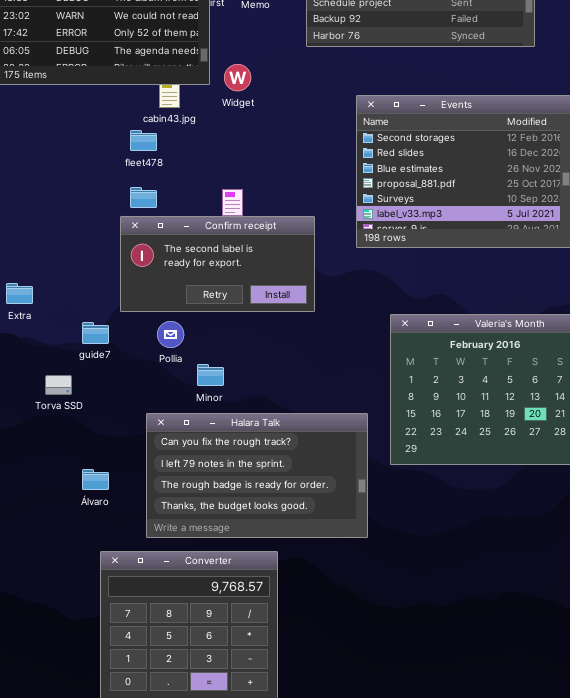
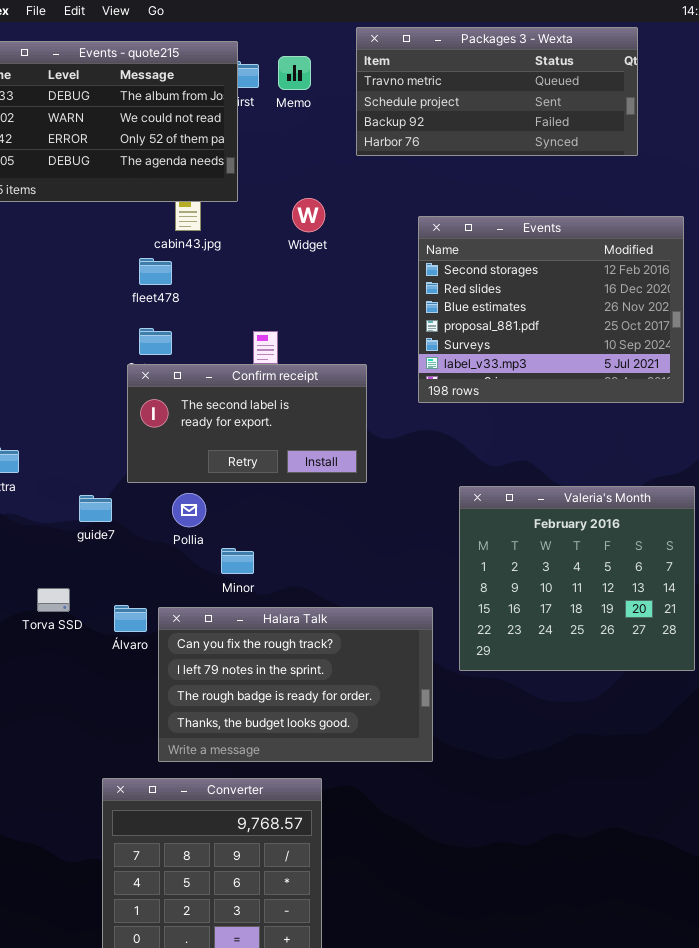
Widget: [224,64,251,91] -> [292,198,325,232], moved
Torva SSD: [45,375,72,395] -> [37,588,70,612], moved
Álvaro: [82,469,109,490] -> [114,605,147,632], moved

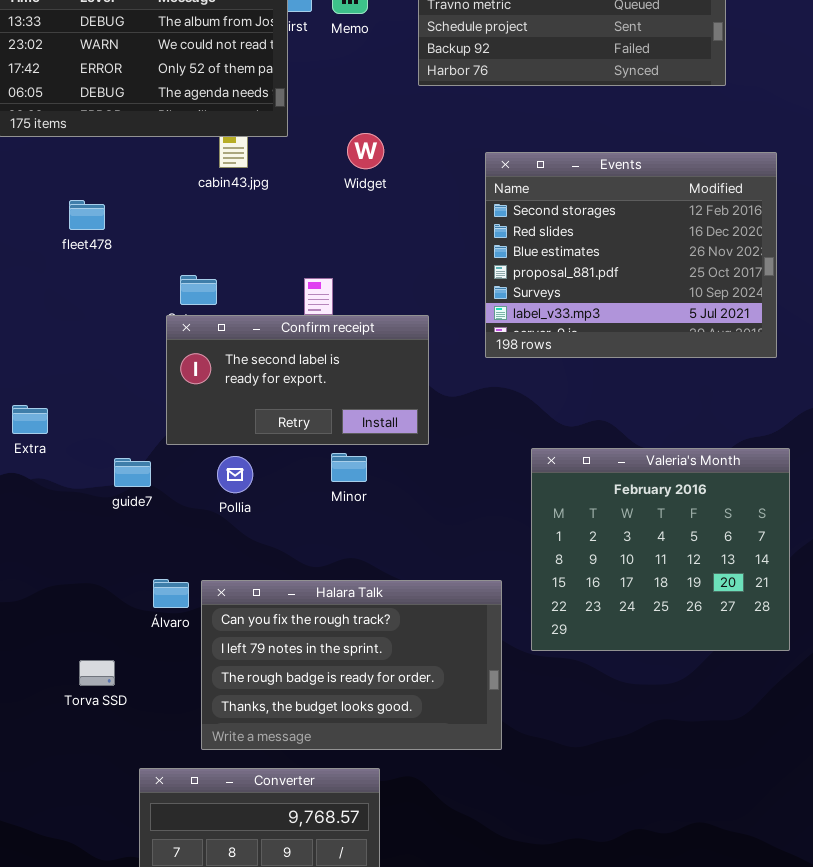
fleet478: [139,258,172,285] -> [69,200,105,230], moved
Minor: [221,548,254,574] -> [331,453,367,482], moved
Torva SSD: [37,588,70,612] -> [79,660,115,686], moved

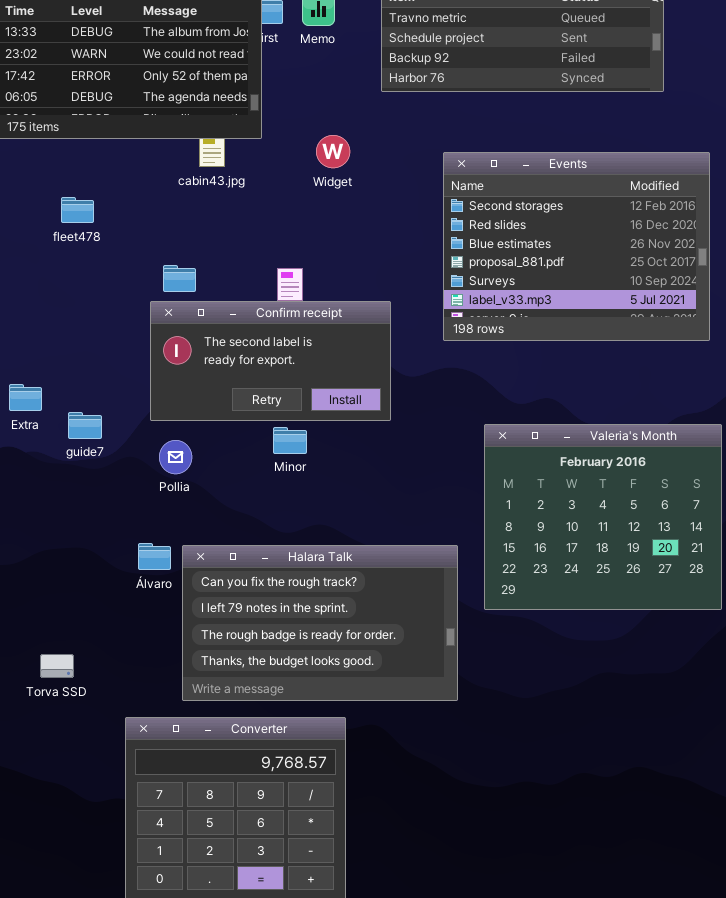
Minor: [331,453,367,482] -> [273,427,307,454], moved
Pollia: [217,456,253,493] -> [159,440,192,474], moved
guide7: [114,458,151,487] -> [68,412,102,439], moved
Torva SSD: [79,660,115,686] -> [40,654,74,678], moved

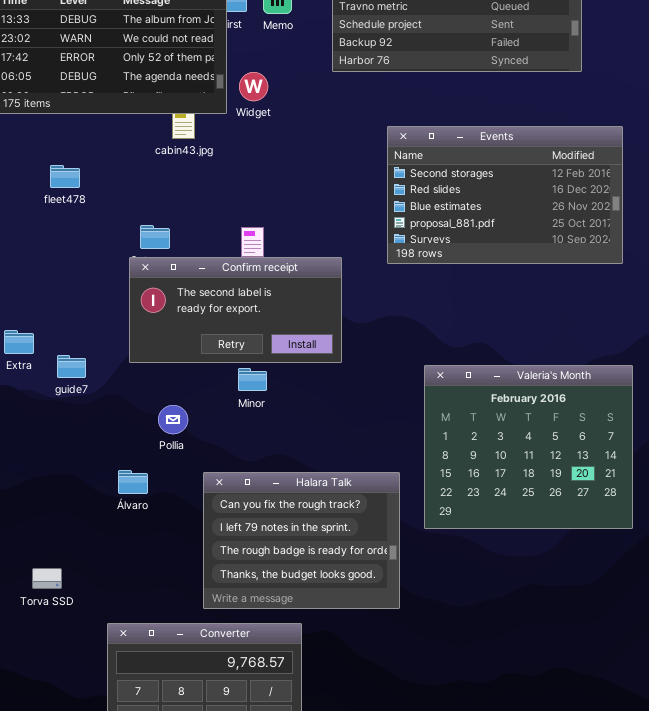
Widget: [316,135,350,168] -> [239,72,268,101], moved
Events: [443,152,710,341] -> [387,126,623,264], resized
Pollia: [159,440,192,474] -> [158,405,188,434], moved
Halara Talk: [182,545,458,701] -> [203,472,400,609], resized

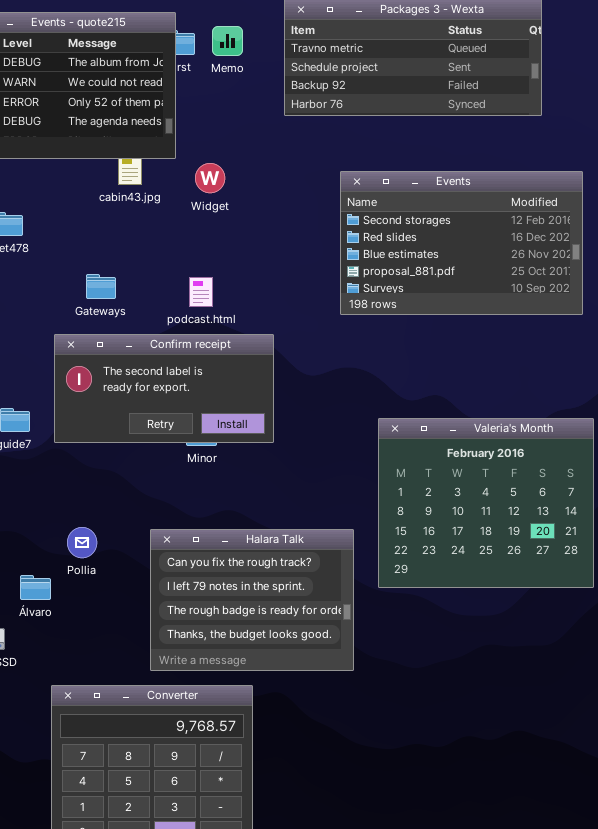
Widget: [239,72,268,101] -> [195,163,225,193], moved
Confirm receipt: [129,257,342,363] -> [54,334,274,443], moved
Pollia: [158,405,188,434] -> [67,527,97,558], moved
Álvaro: [118,470,148,494] -> [20,575,51,600], moved

